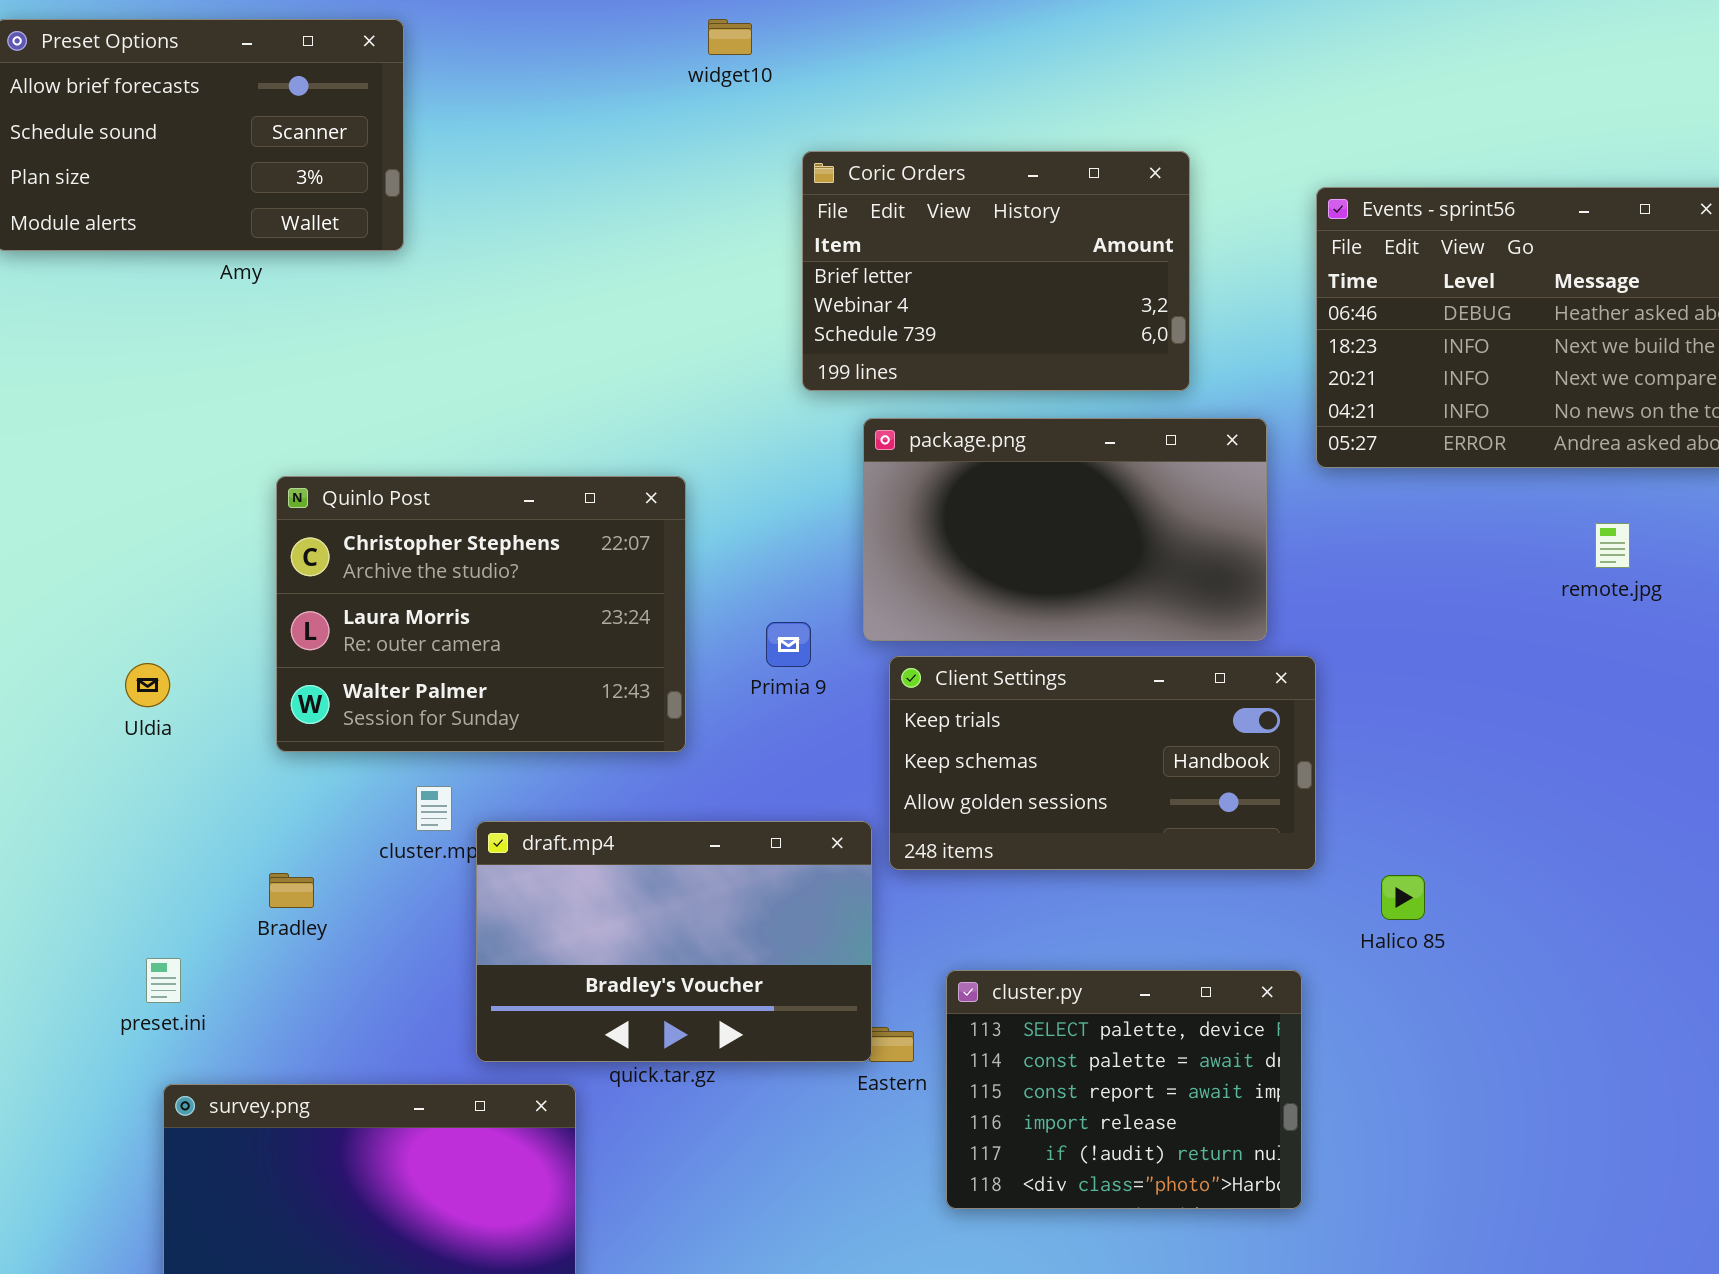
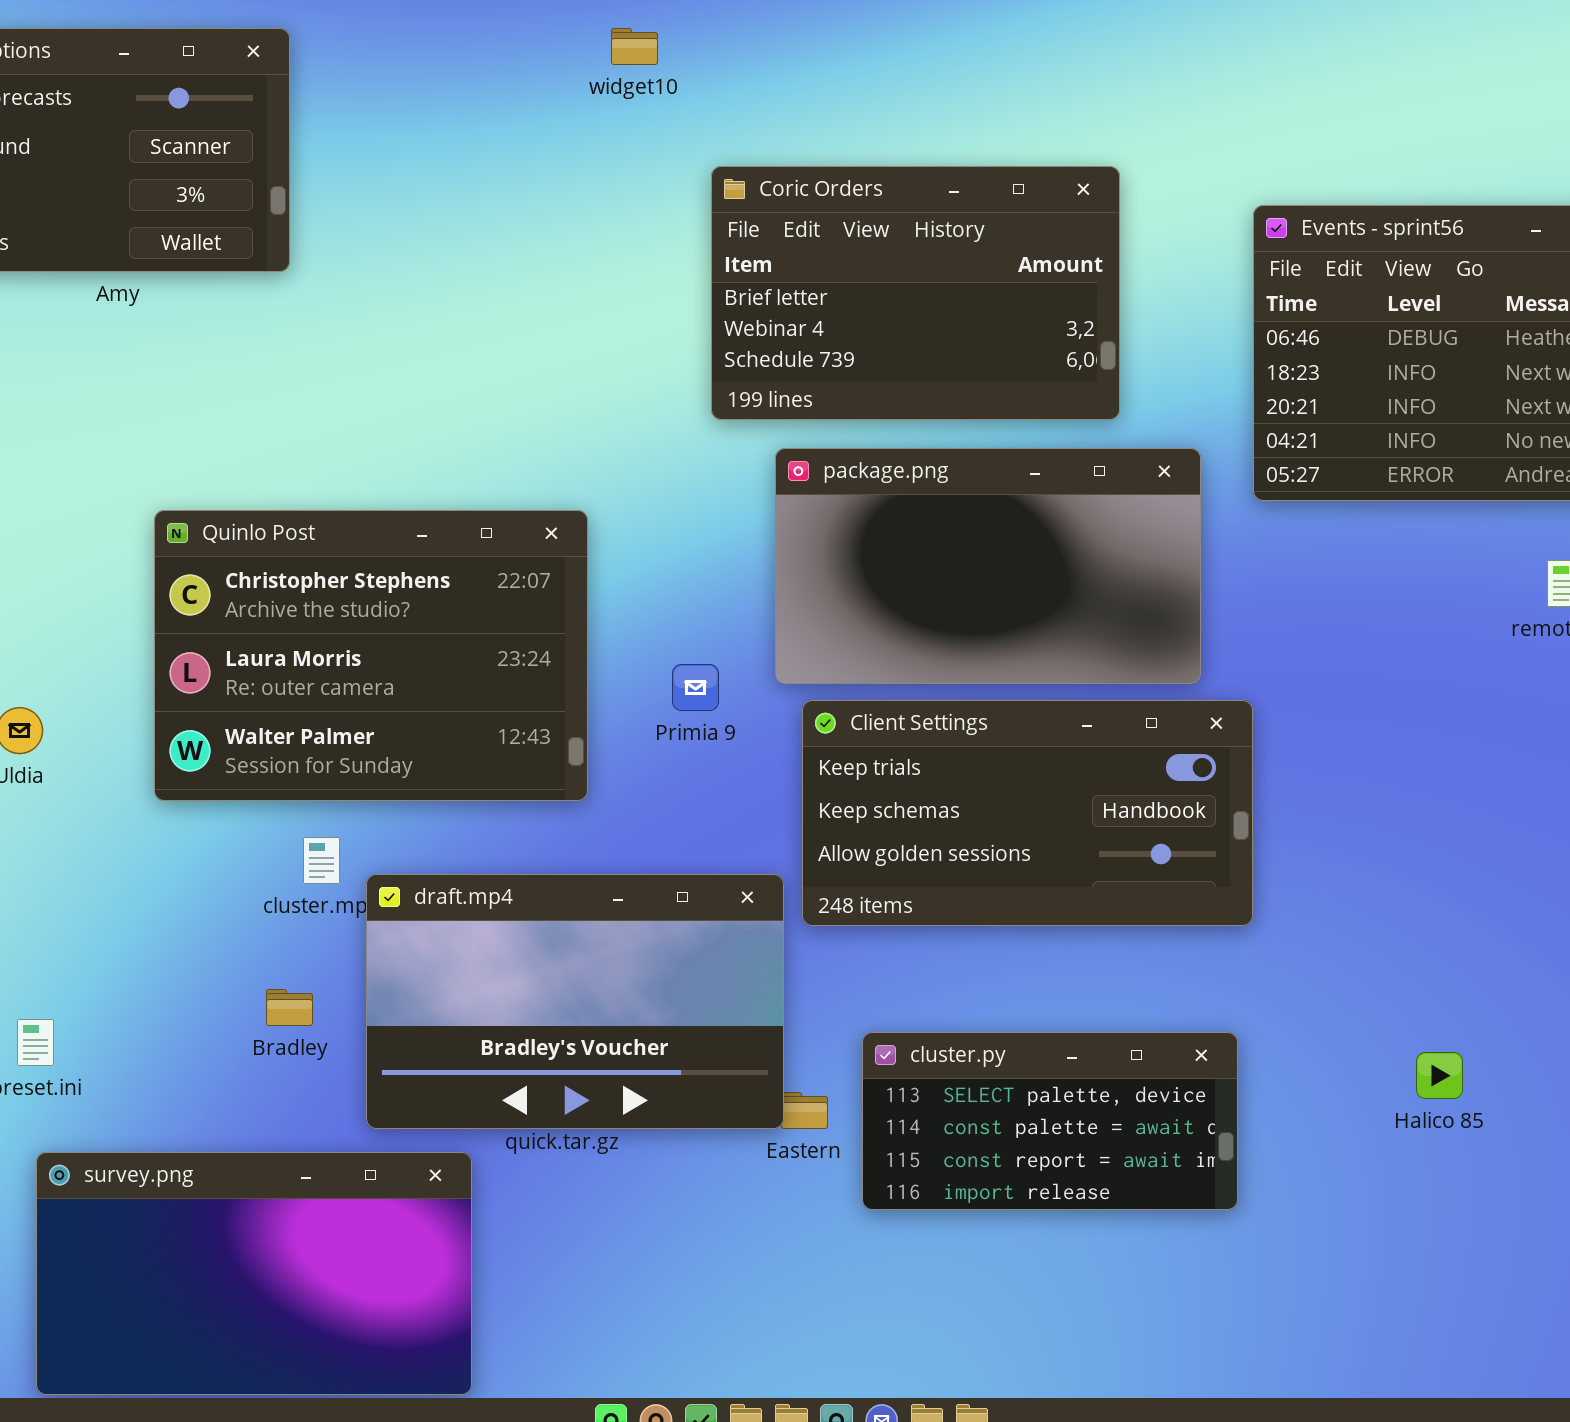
Bradley: [269,873,314,908] -> [266,989,313,1026], moved
Halico 85: [1381,875,1425,920] -> [1416,1052,1463,1099], moved
cluster.py: [946,970,1302,1209] -> [862,1032,1238,1210], resized

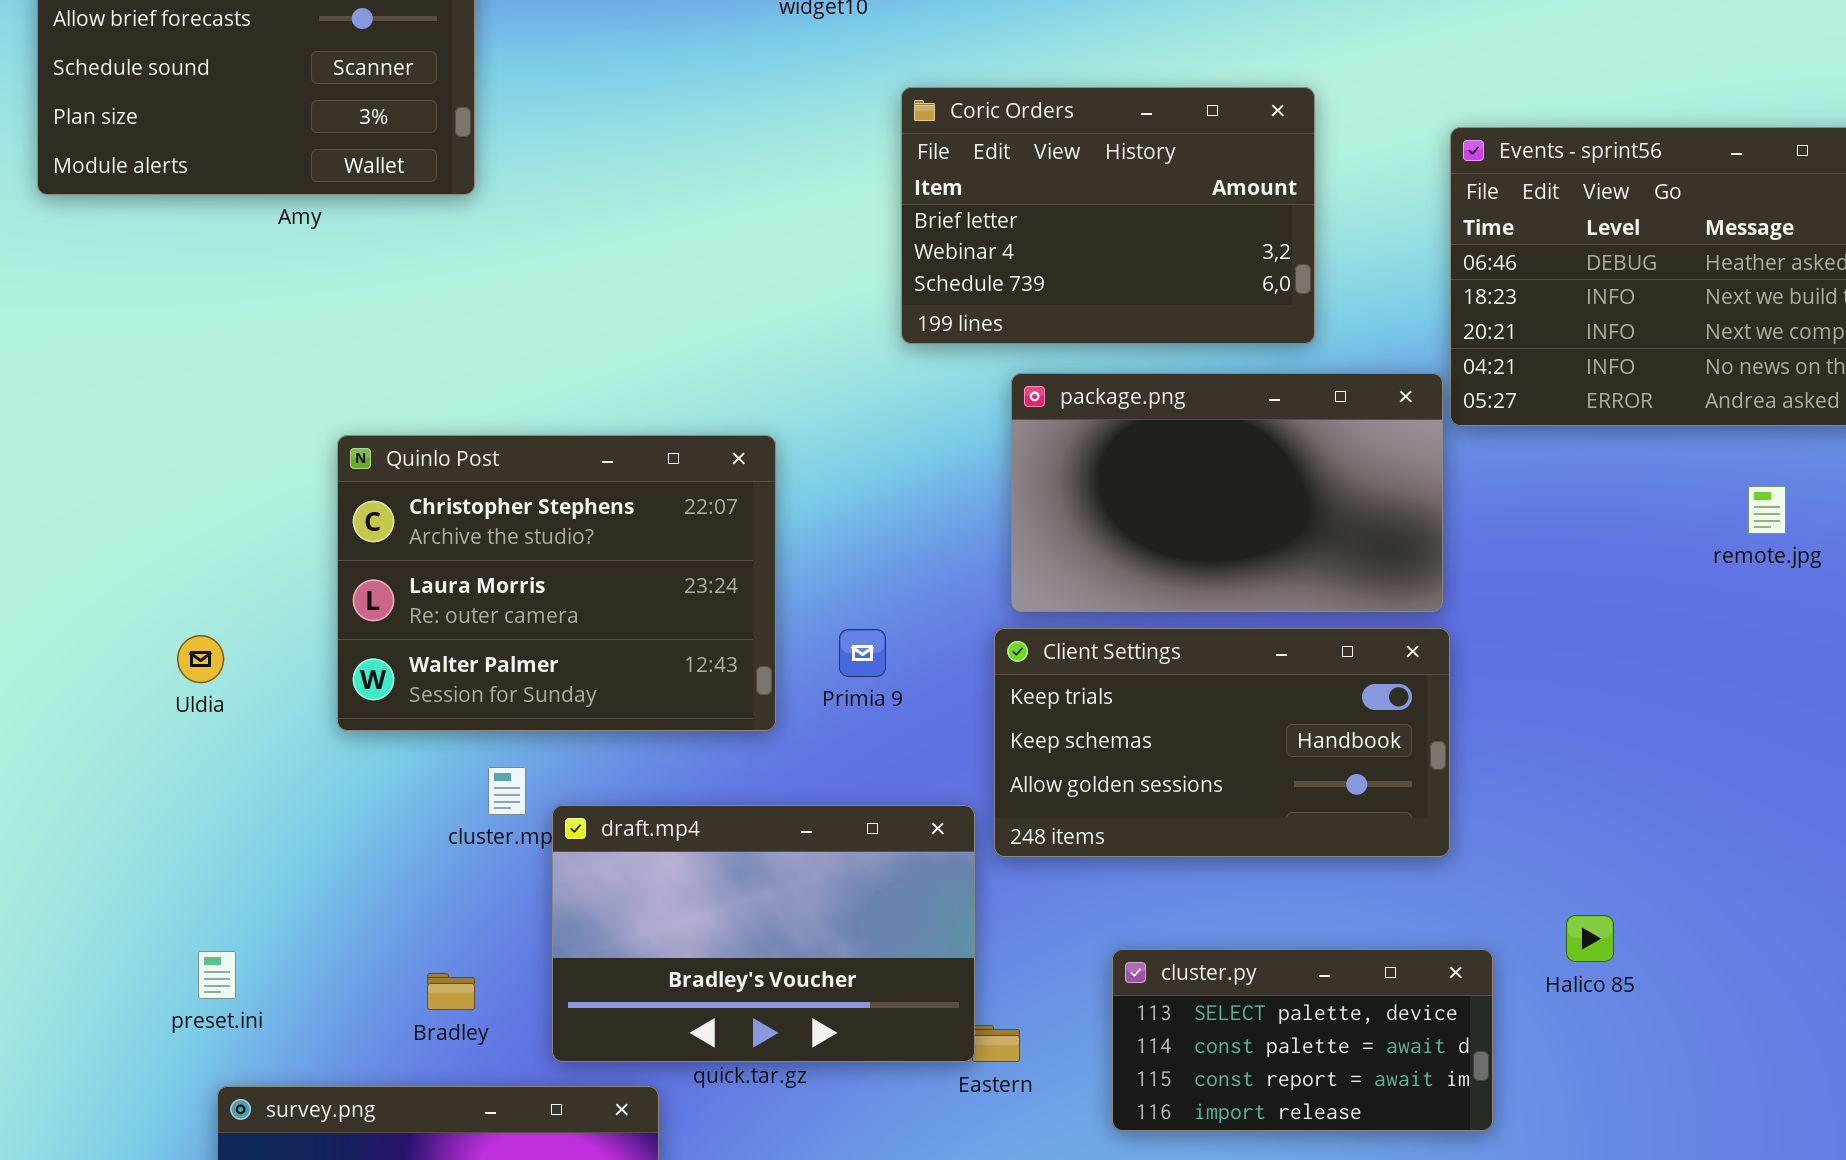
package.png: [775,448,1201,684] -> [1011,373,1443,612], moved
Primia 9: [672,664,719,711] -> [839,629,886,677], moved
Bradley: [266,989,313,1026] -> [427,973,475,1010], moved
cluster.py: [862,1032,1238,1210] -> [1112,949,1493,1131], moved
Halico 85: [1416,1052,1463,1099] -> [1566,915,1614,962], moved

